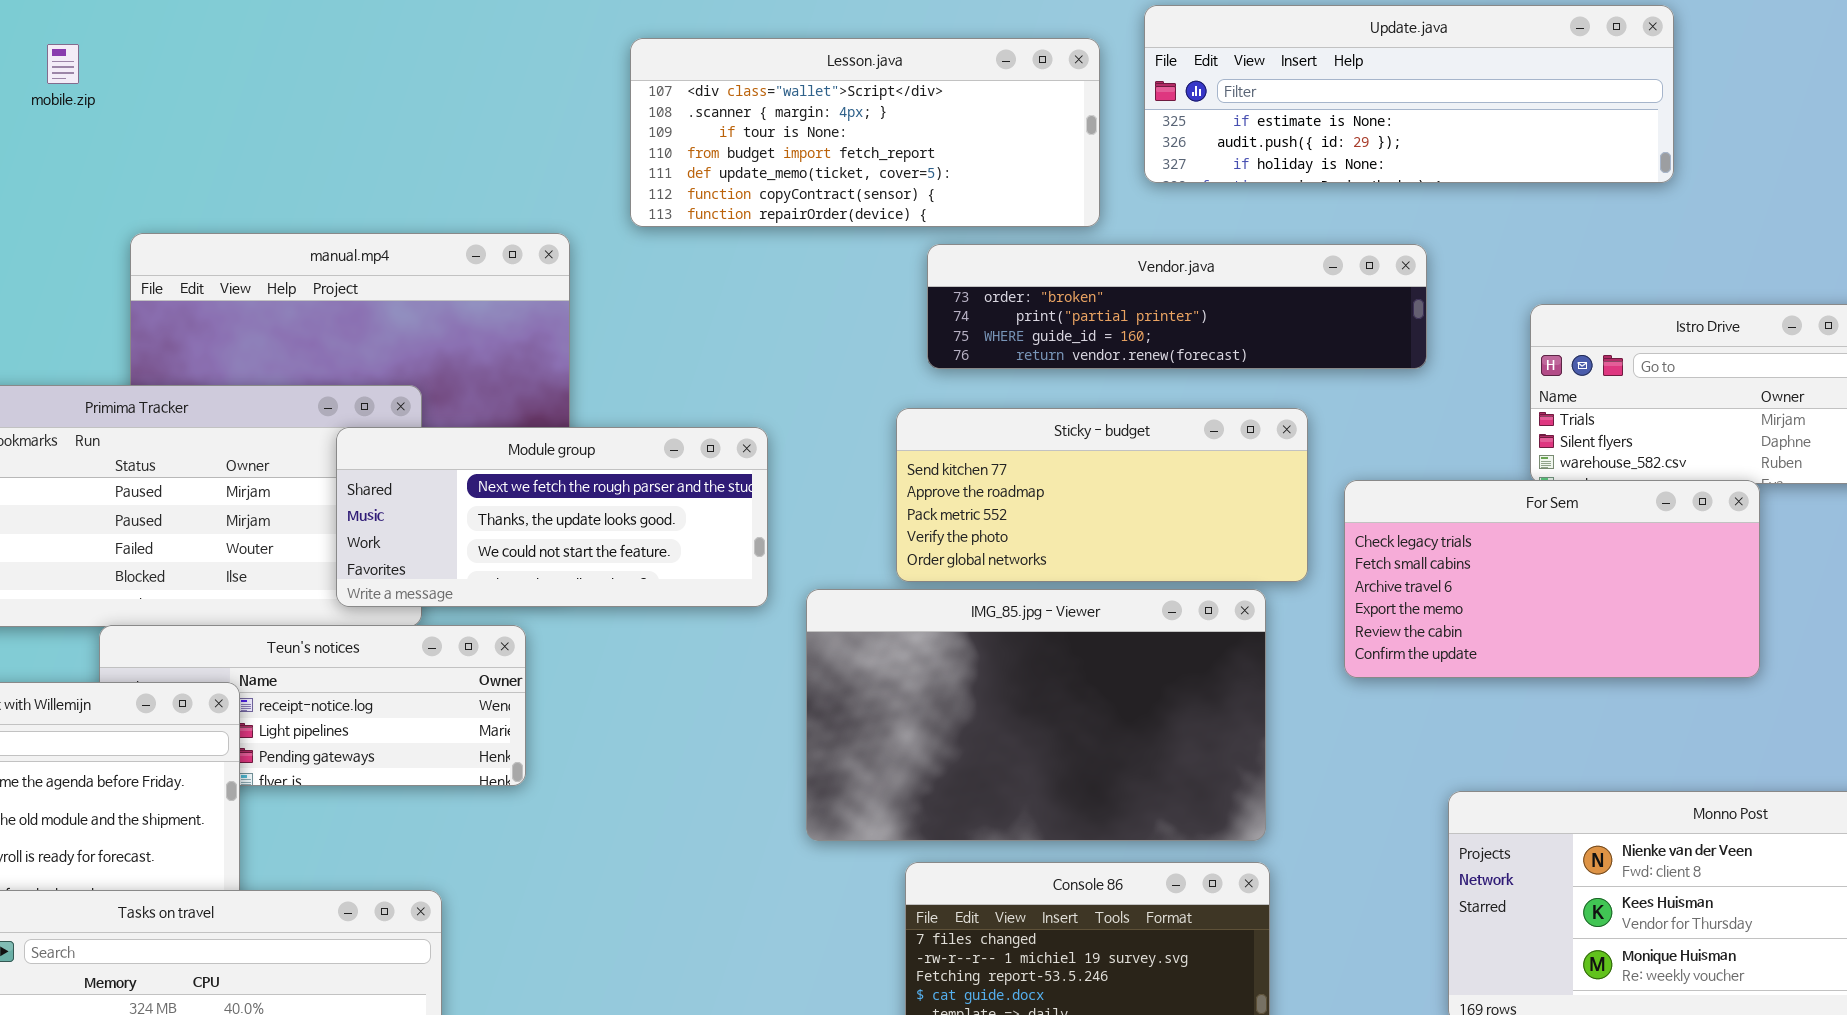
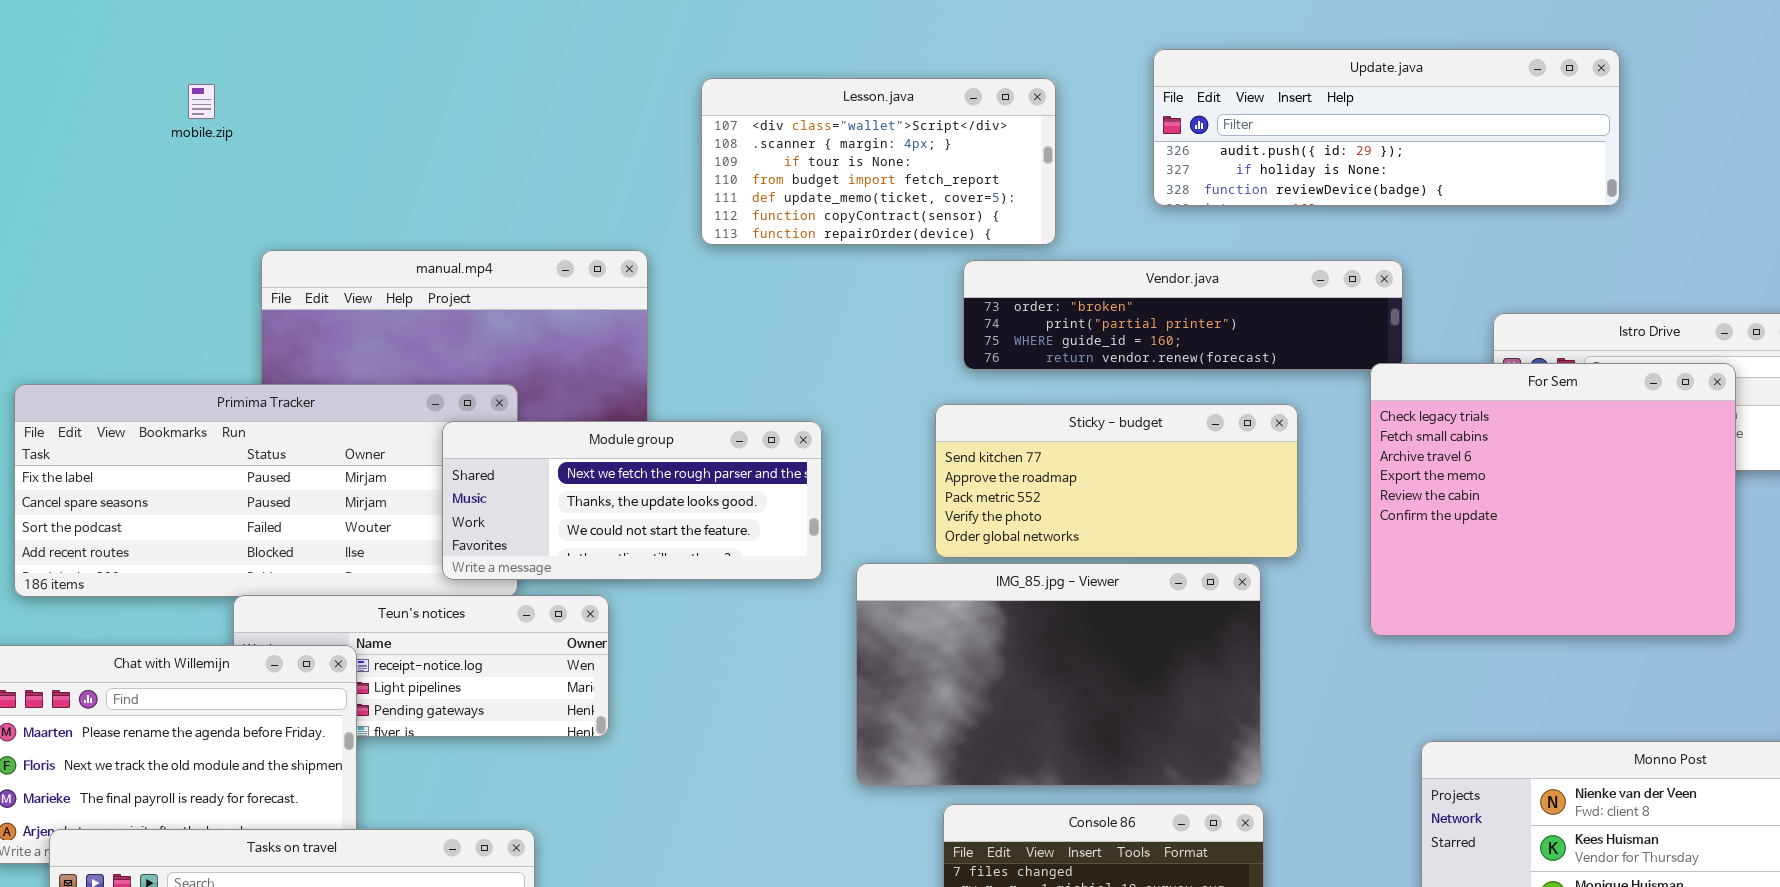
Update.java: [1144,5,1674,183] -> [1153,49,1620,206], scrolled down 1 row
Lesson.java: [630,38,1100,227] -> [701,78,1056,245], resized
For Sem: [1344,480,1760,678] -> [1370,363,1736,636], moved, resized

